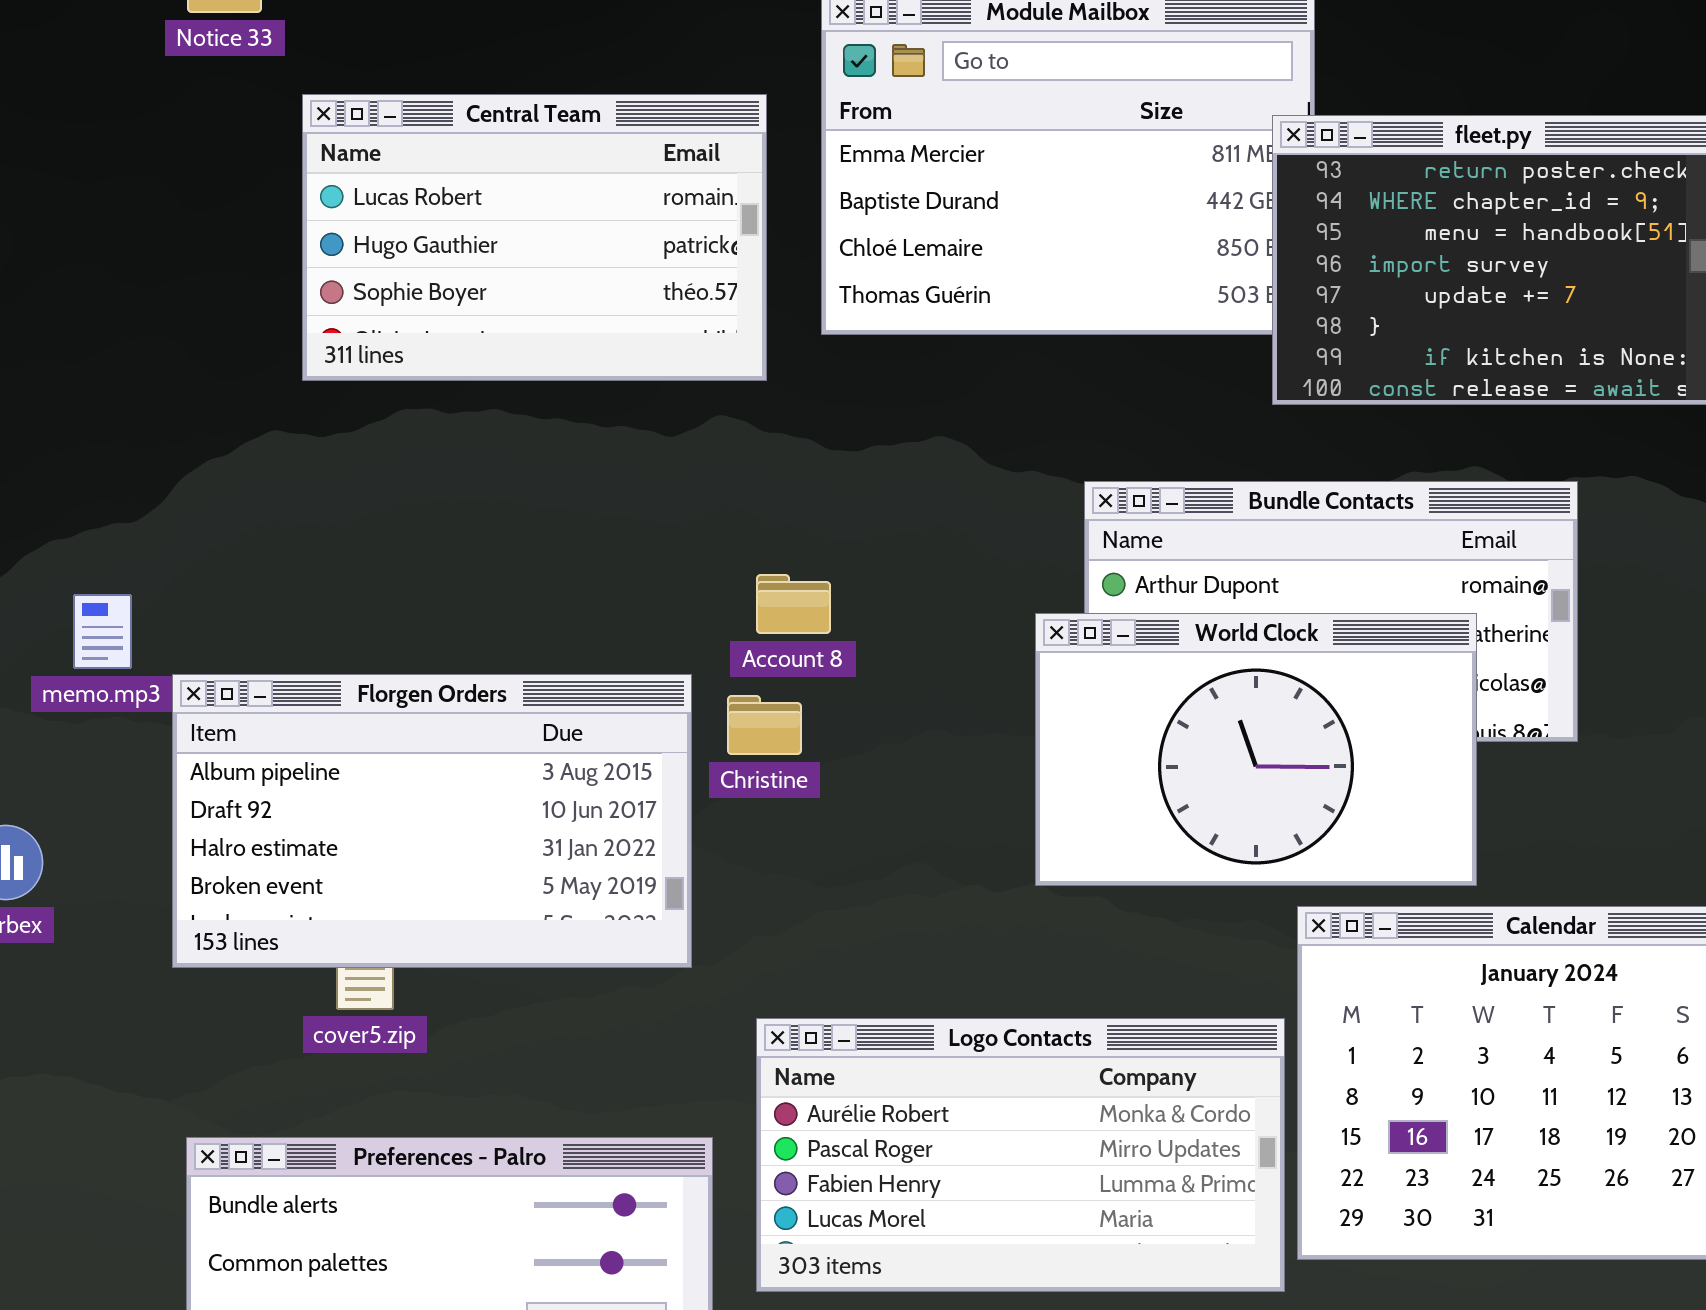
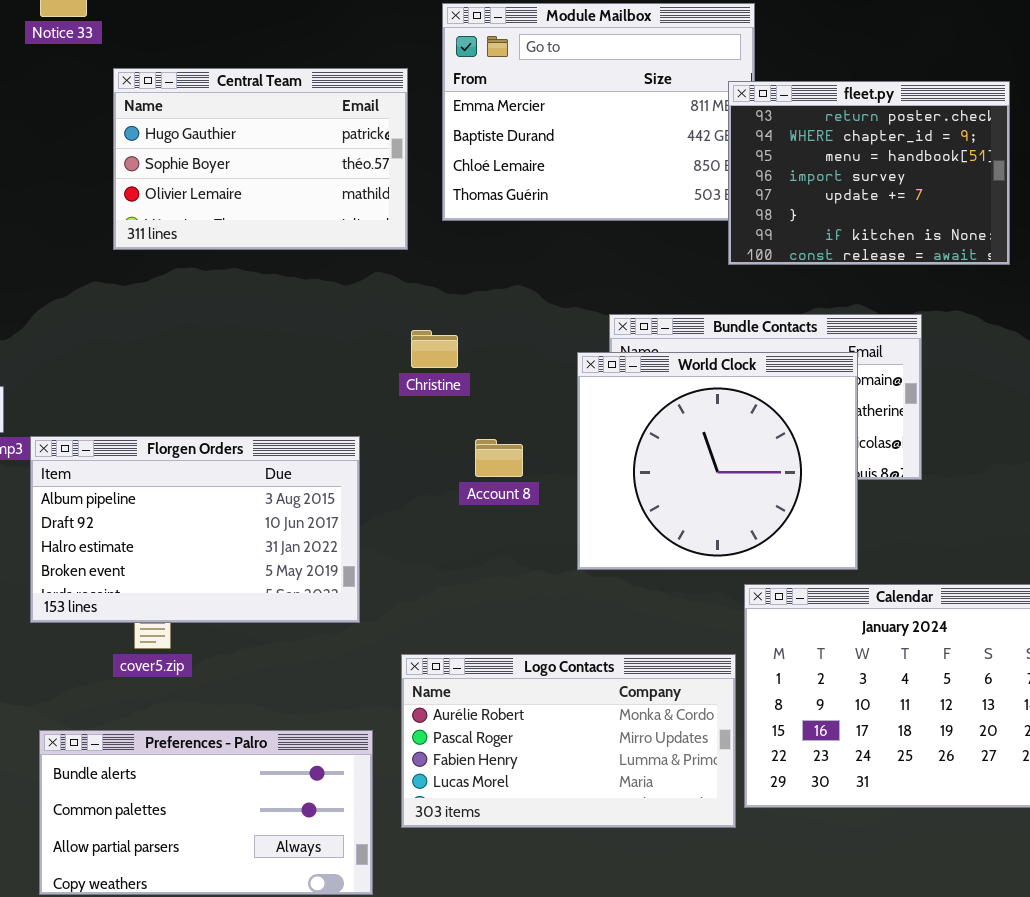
Central Team: [302,94,767,381] -> [113,68,408,250], scrolled down 1 row
Account 8: [756,574,831,634] -> [475,439,523,477], moved
World Clock: [1035,613,1477,886] -> [577,352,858,570], resized
Christine: [727,695,802,755] -> [411,330,458,368], moved

